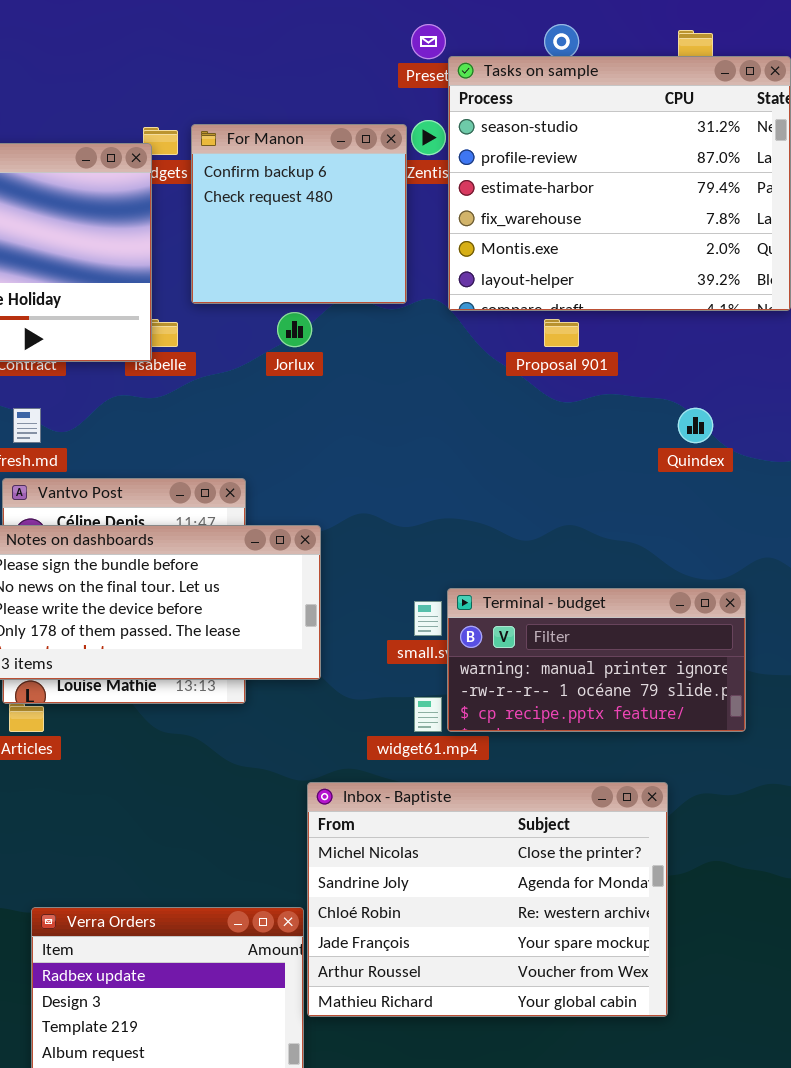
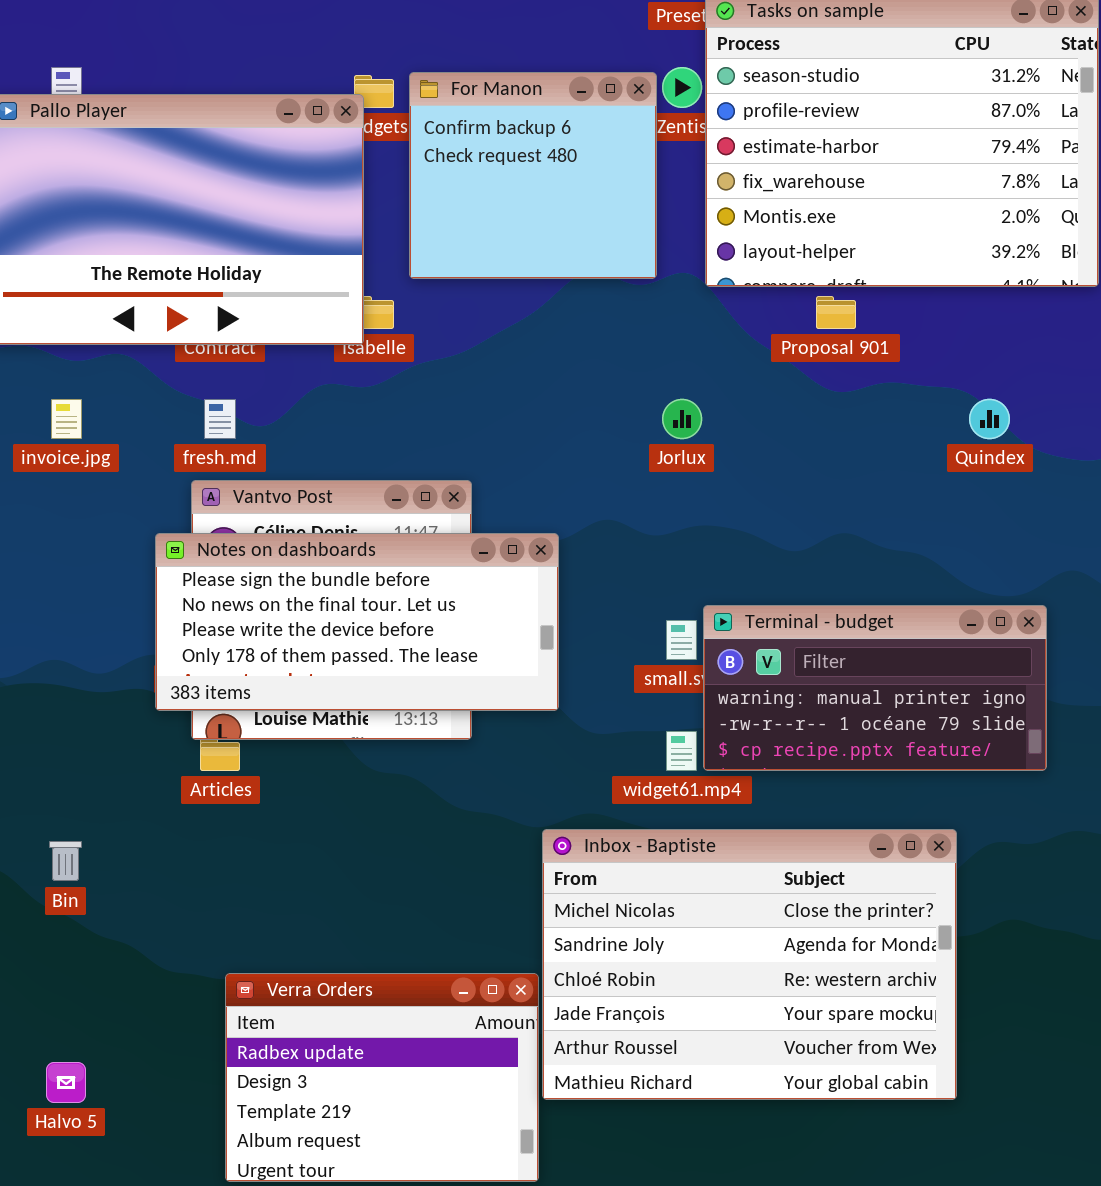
Jorlux: [277,312,312,347] -> [662,399,702,439], moved

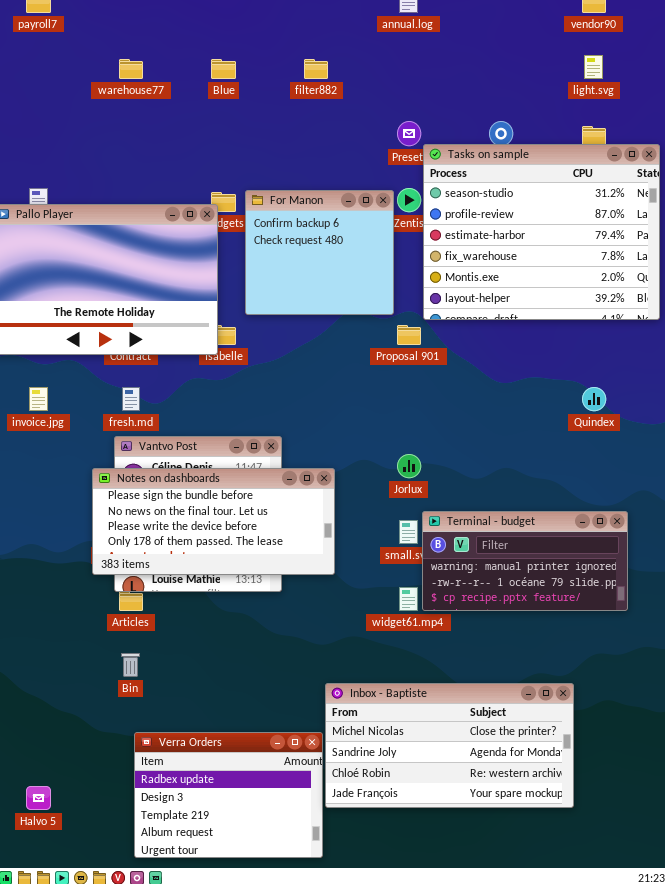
Proposal 901: [816,296,856,329] -> [397,325,421,345], moved
Jorlux: [662,399,702,439] -> [397,454,421,478], moved
Inbox - Baptiste: [542,829,957,1100] -> [325,683,574,808], resized
Bin: [49,841,82,881] -> [121,653,140,677], moved

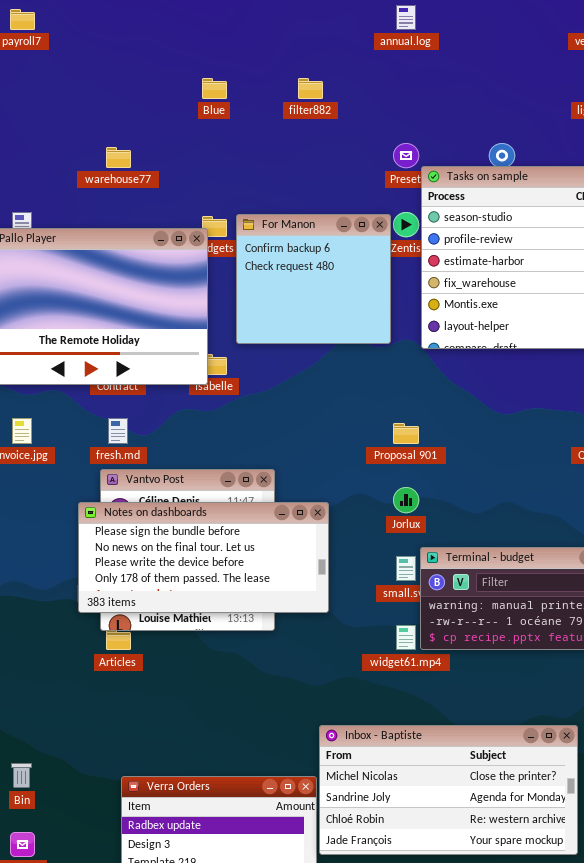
warehouse77: [119,59,143,79] -> [106,147,131,168], moved
Proposal 901: [397,325,421,345] -> [393,423,419,444], moved
Bin: [121,653,140,677] -> [11,763,32,788], moved

